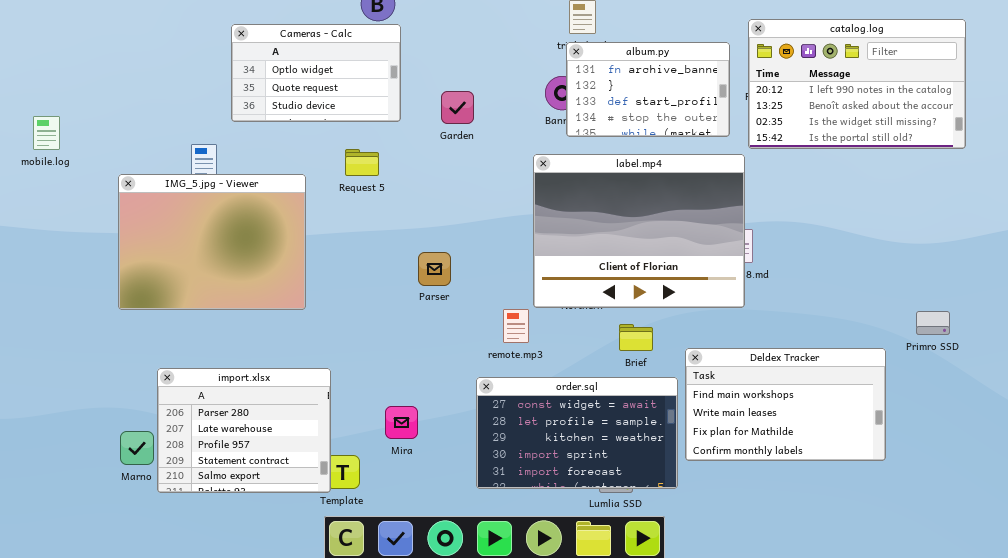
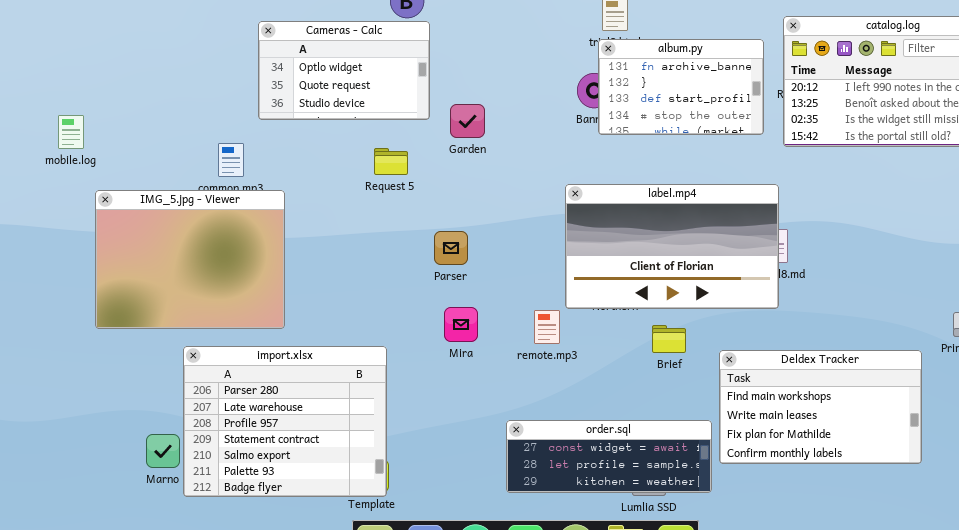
Garden: [441,91,474,124] -> [450,104,485,138], moved
label.mp4: [533,154,745,308] -> [565,184,779,309], resized
IMG_5.jpg - Viewer: [118,174,306,310] -> [95,190,285,329], moved
Parser: [418,252,451,286] -> [434,231,468,265], moved
import.xlsx: [157,368,331,493] -> [183,346,387,497], resized
order.sql: [476,377,678,489] -> [506,420,712,493], resized
Mira: [385,406,418,439] -> [444,307,478,342], moved

